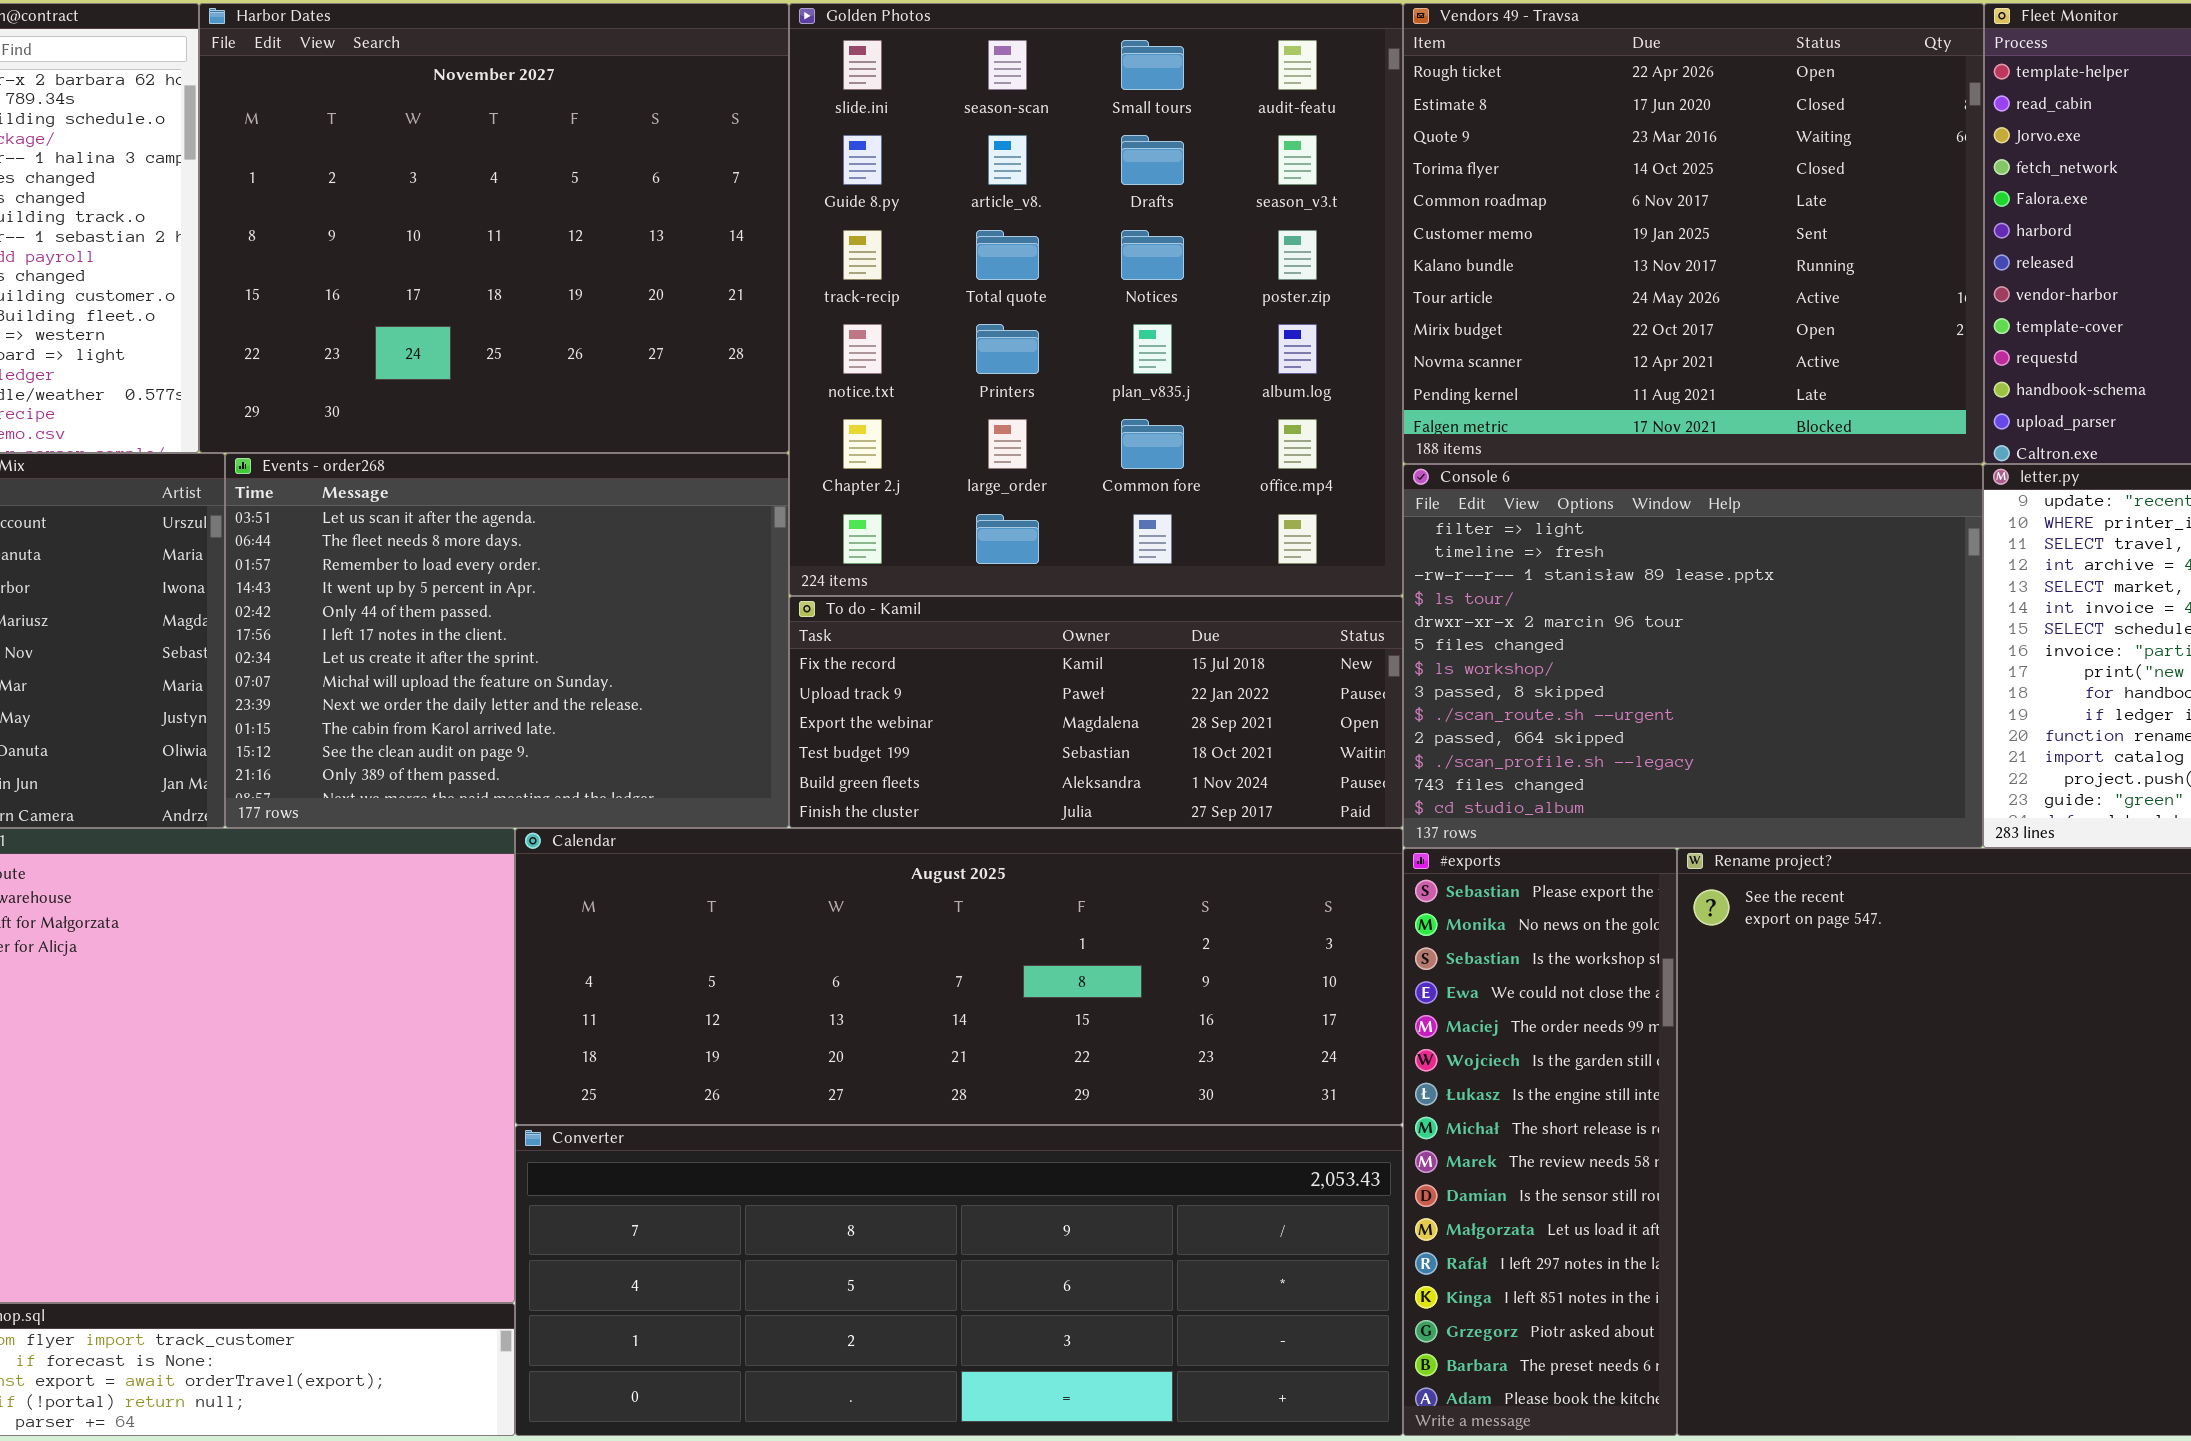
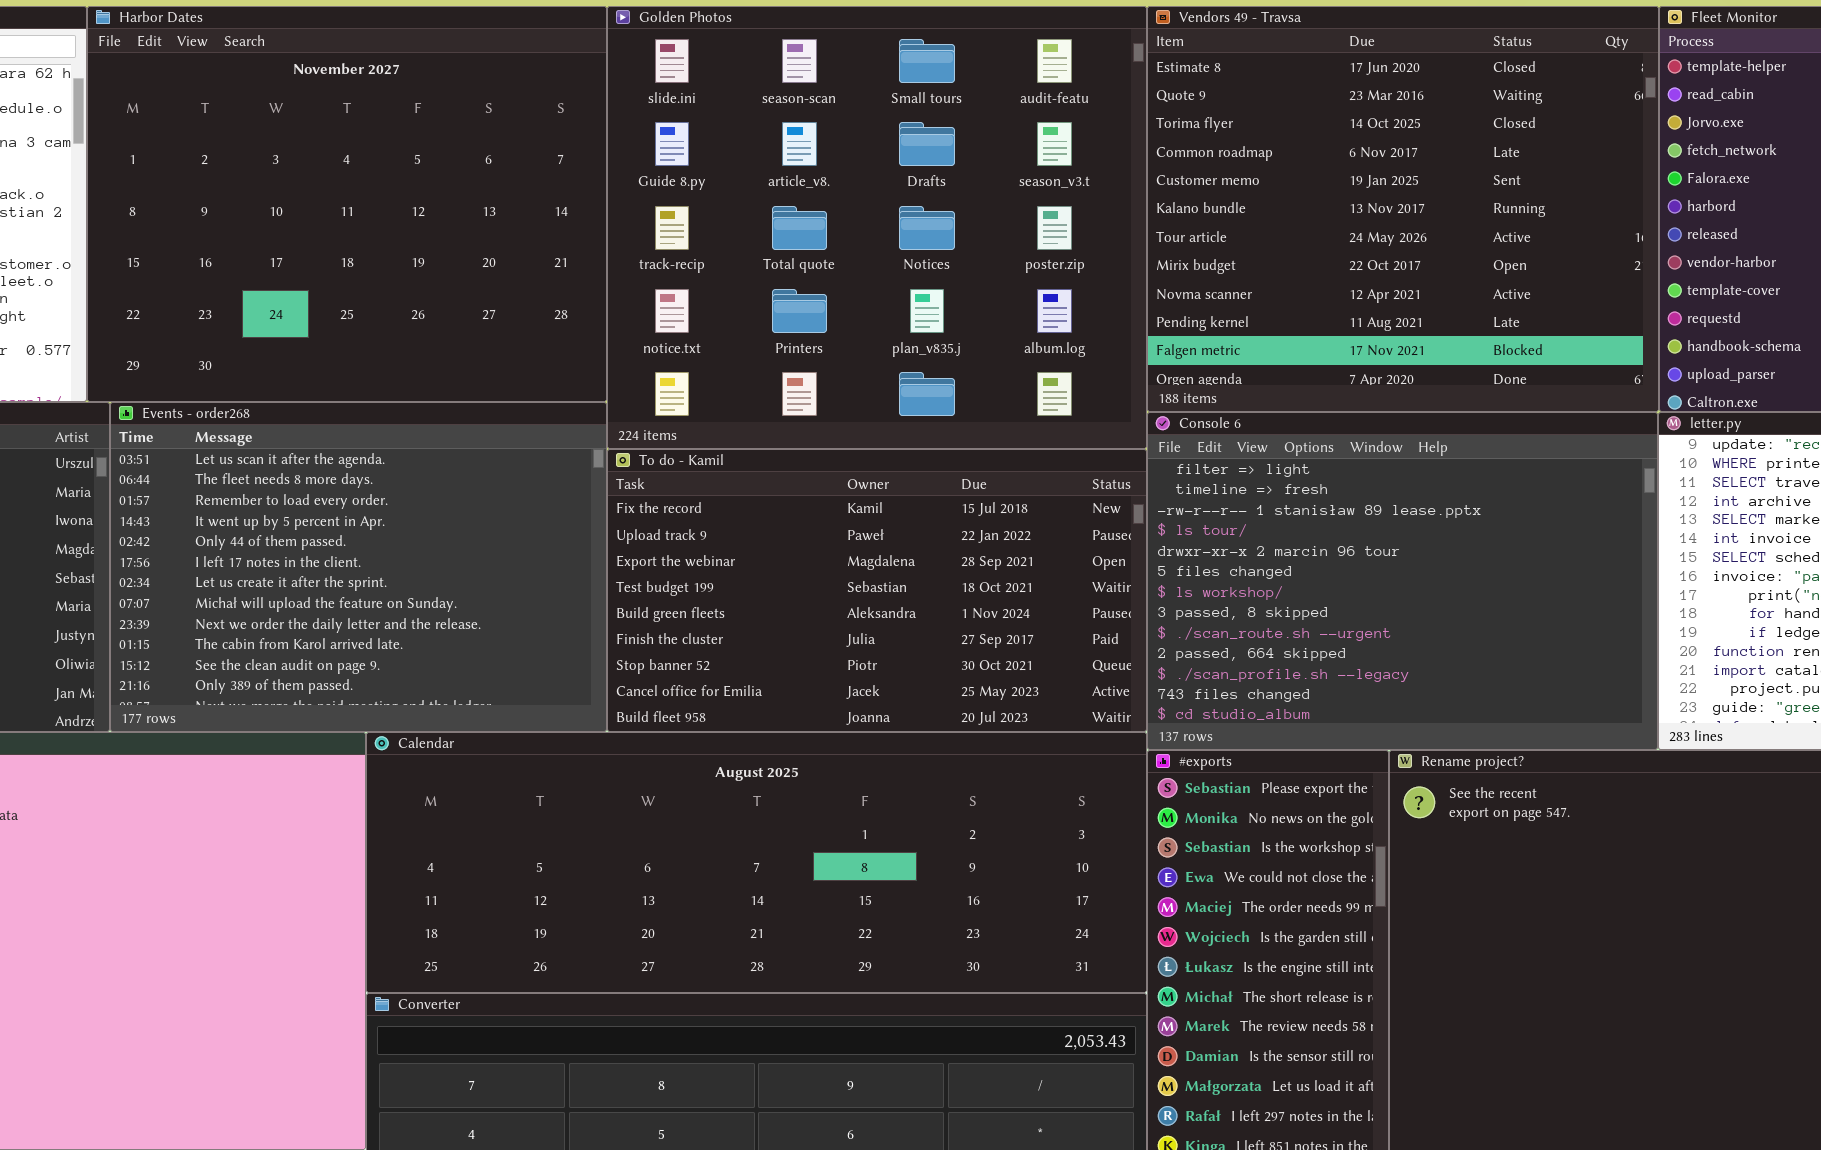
Golden Photos: [789,3,1403,596] -> [607,6,1147,449], resized
Vendors 49 - Travsa: [1403,3,1984,464] -> [1147,6,1659,412], scrolled down 1 row
To do - Kamil: [789,596,1403,828] -> [607,449,1147,732], resized

